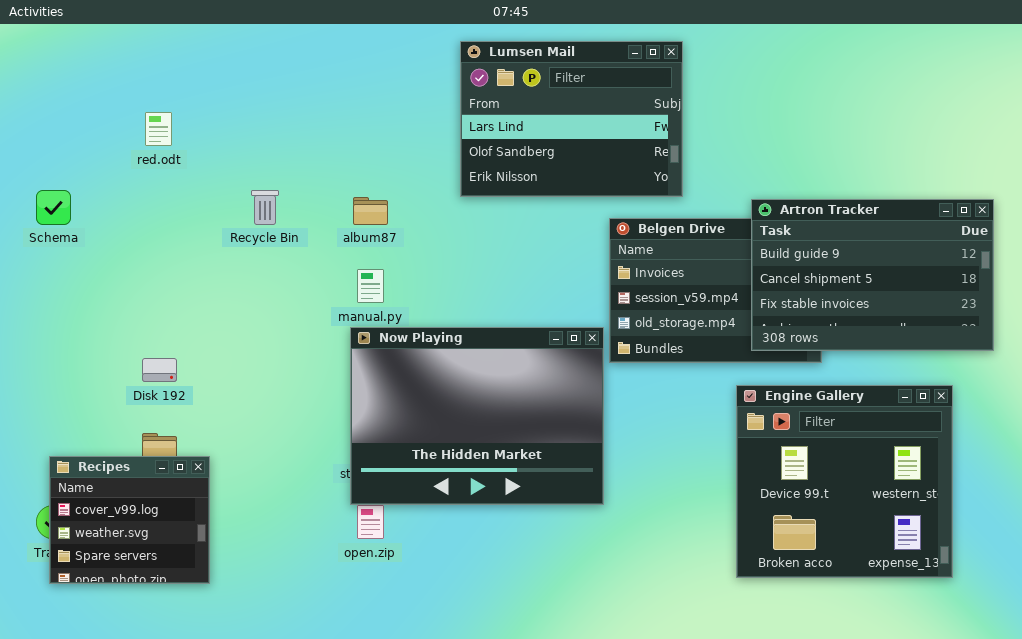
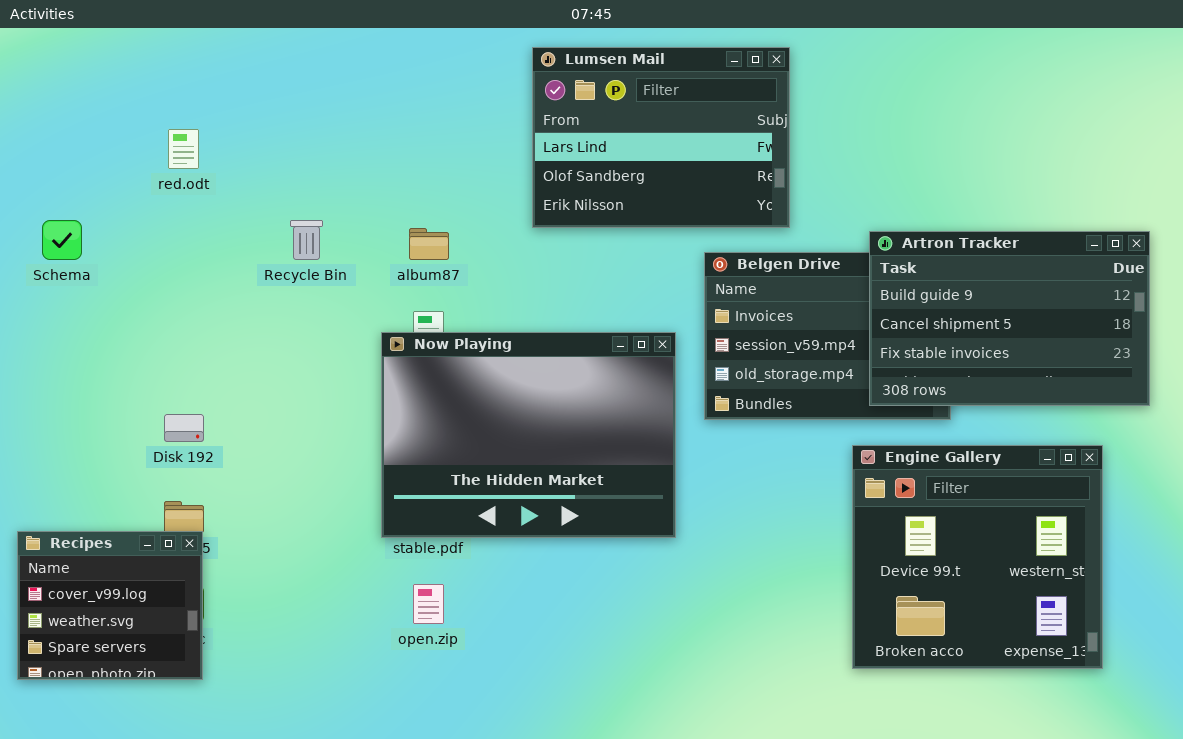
Now Playing: [350,327,604,505] -> [381,332,676,538], moved
Recipes: [49,456,210,584] -> [17,531,203,680], moved

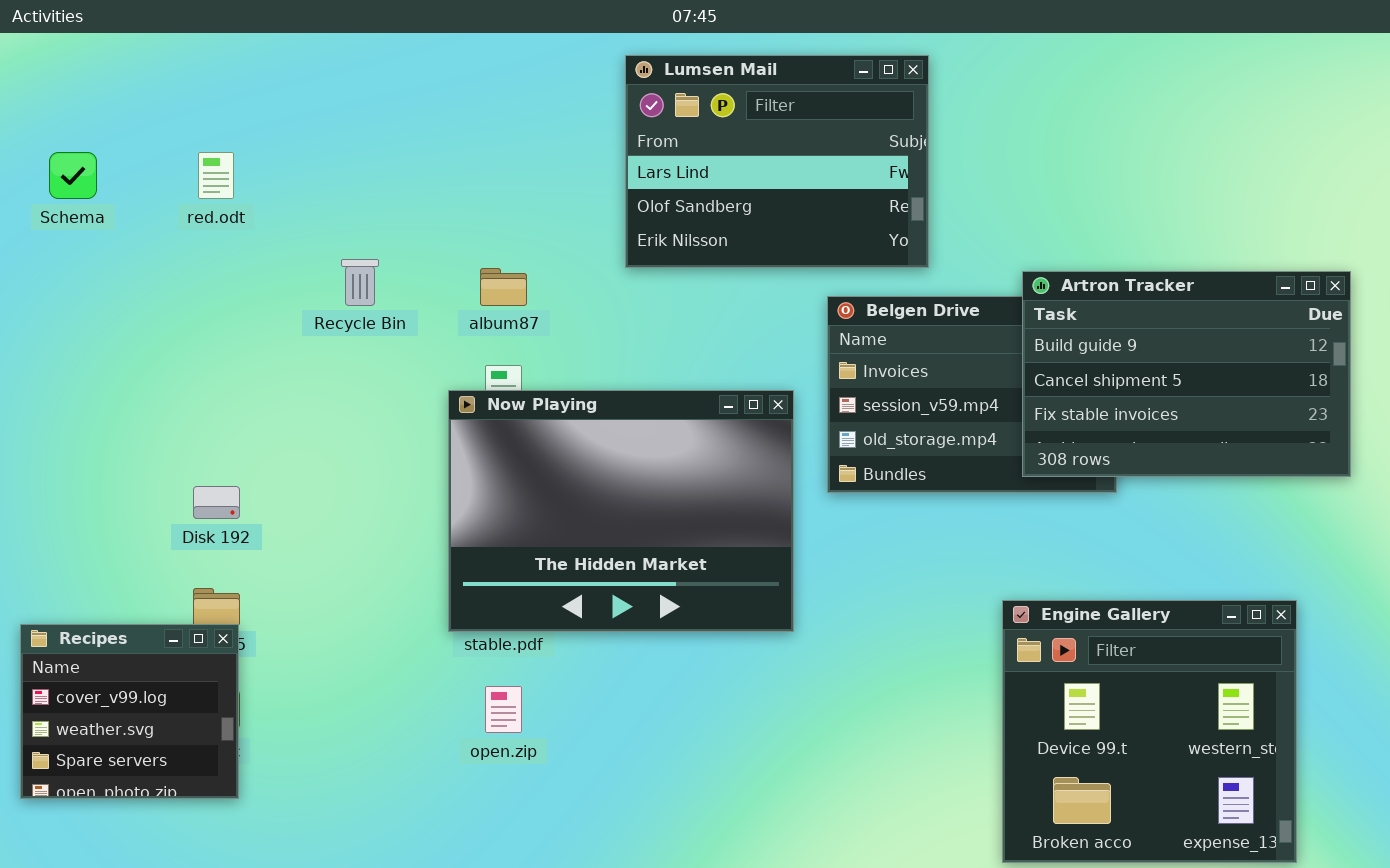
Schema: [42,220,82,260] -> [49,152,97,199], moved
Engine Gallery: [852,445,1103,669] -> [1002,600,1297,863], moved

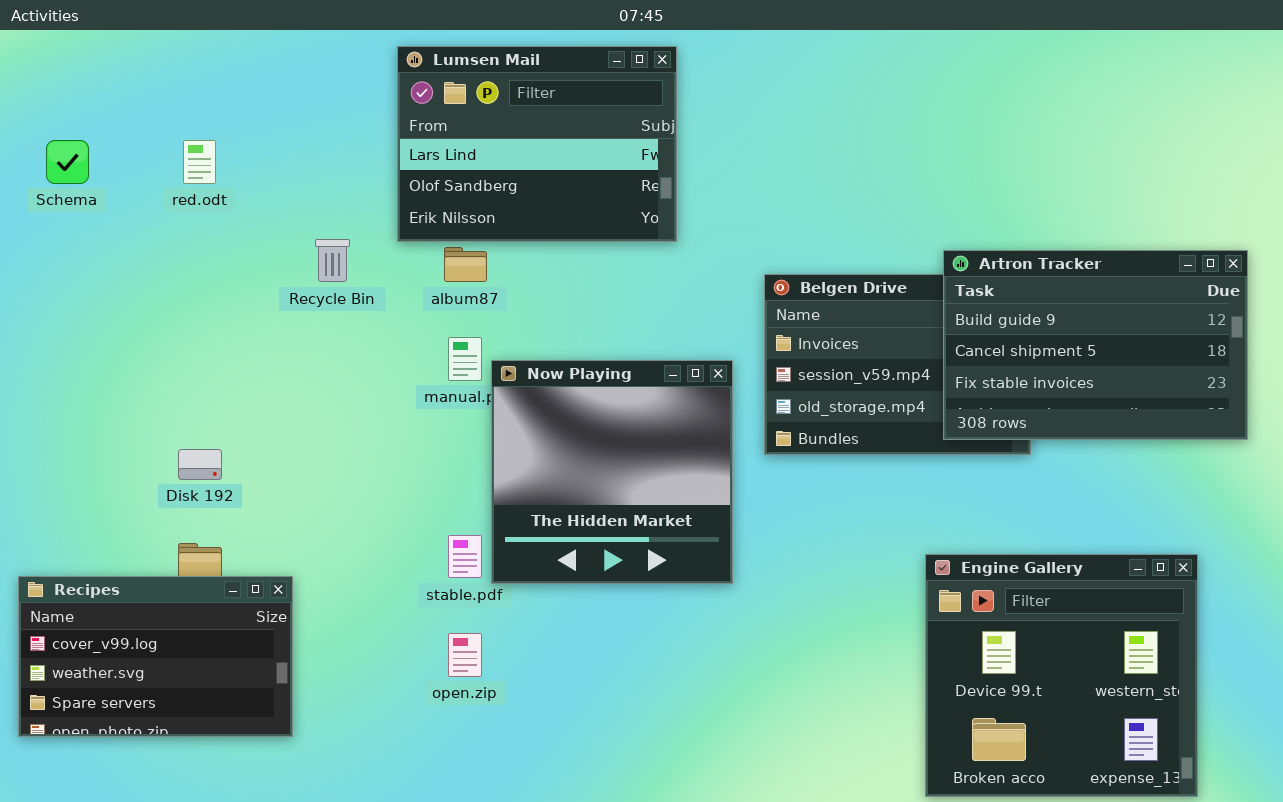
Lumsen Mail: [625,55,929,268] -> [397,46,677,242], moved
Now Playing: [448,390,794,632] -> [491,360,733,584], resized
Recipes: [20,624,239,799] -> [18,576,293,737], resized

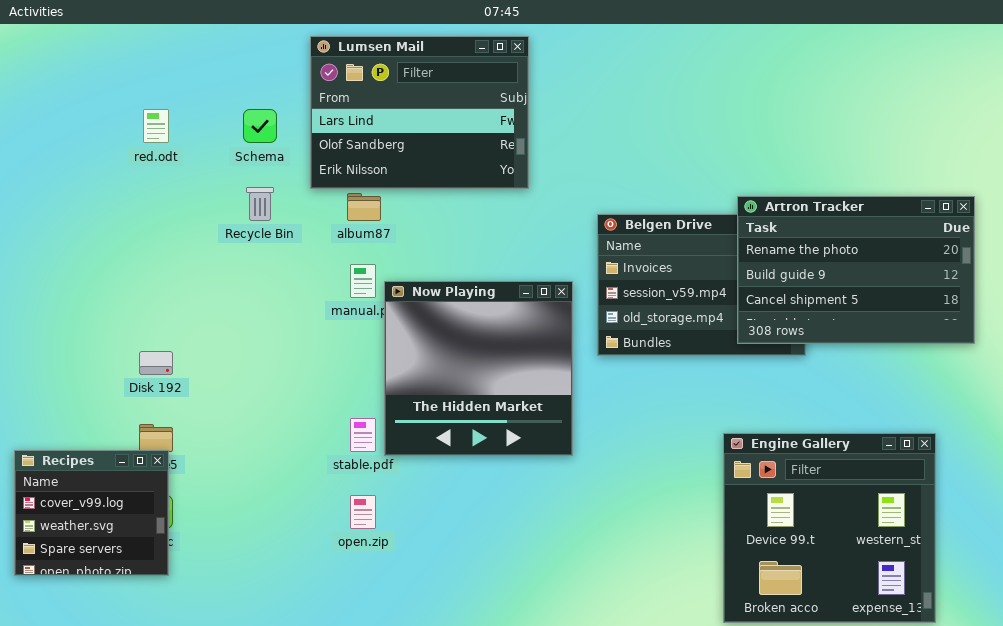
Schema: [46,140,89,184] -> [243,109,277,143], moved
Artron Tracker: [943,250,1248,440] -> [737,196,975,344], scrolled up 1 row
Recipes: [18,576,293,737] -> [14,450,169,576], resized

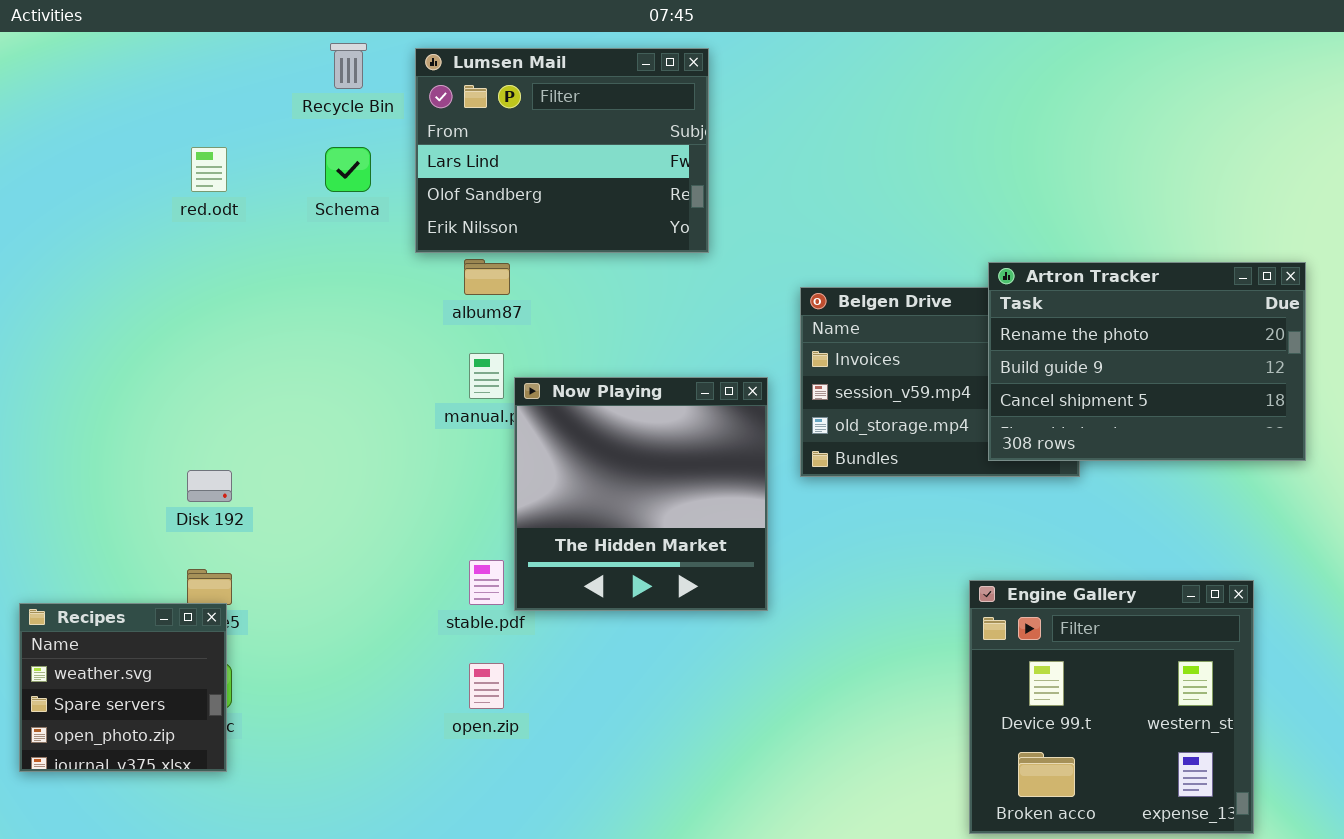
Recycle Bin: [246,187,274,221] -> [330,43,367,89], moved
Recipes: [14,450,169,576] -> [19,603,227,772], scrolled down 1 row

